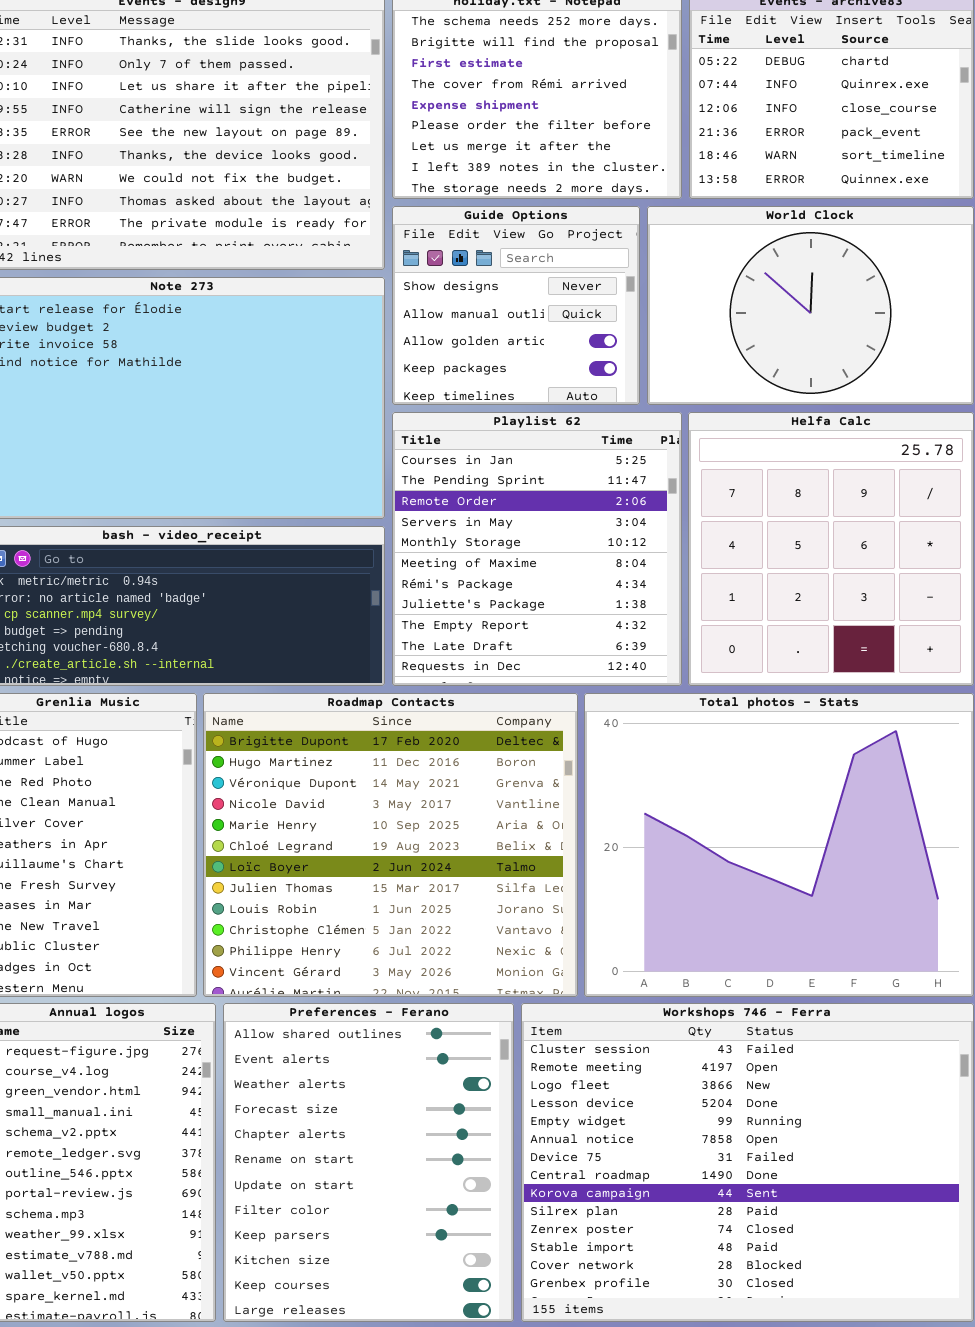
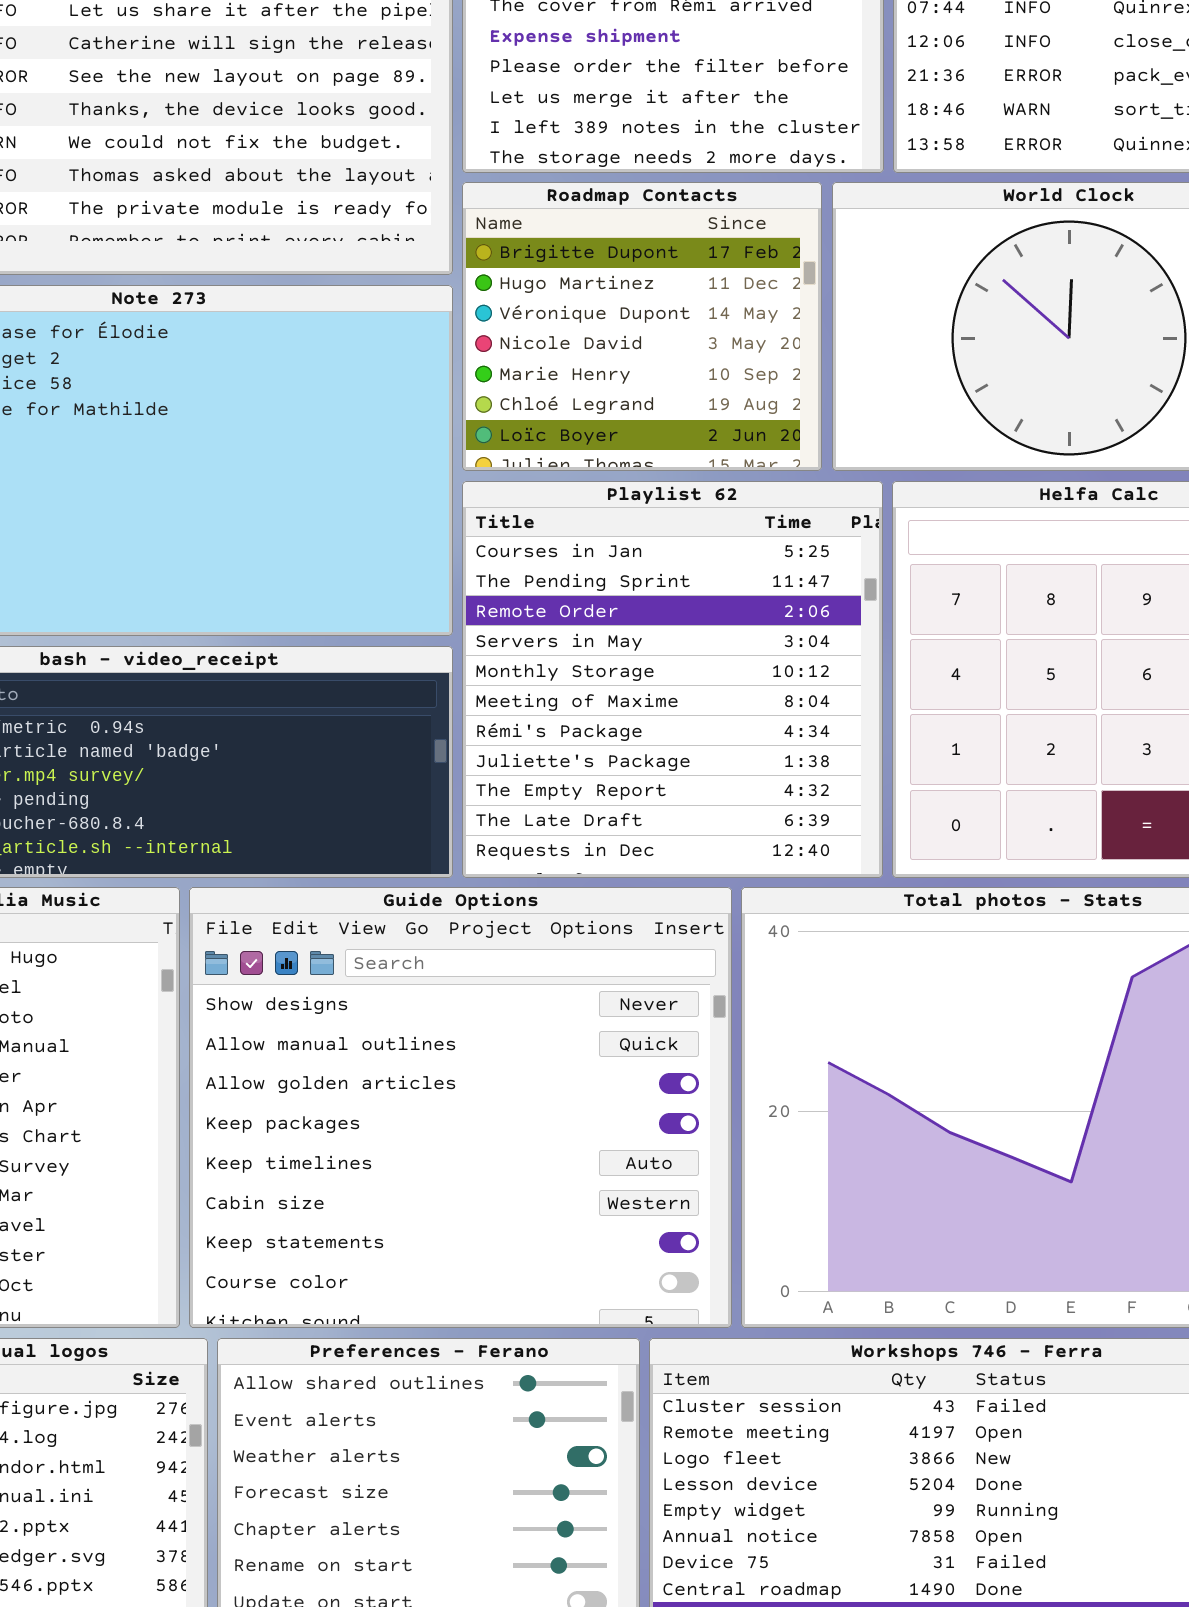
Guide Options: [392,206,640,405] -> [189,887,732,1328], moved, resized
Roadmap Contacts: [203,693,578,997] -> [462,182,822,471], moved, resized

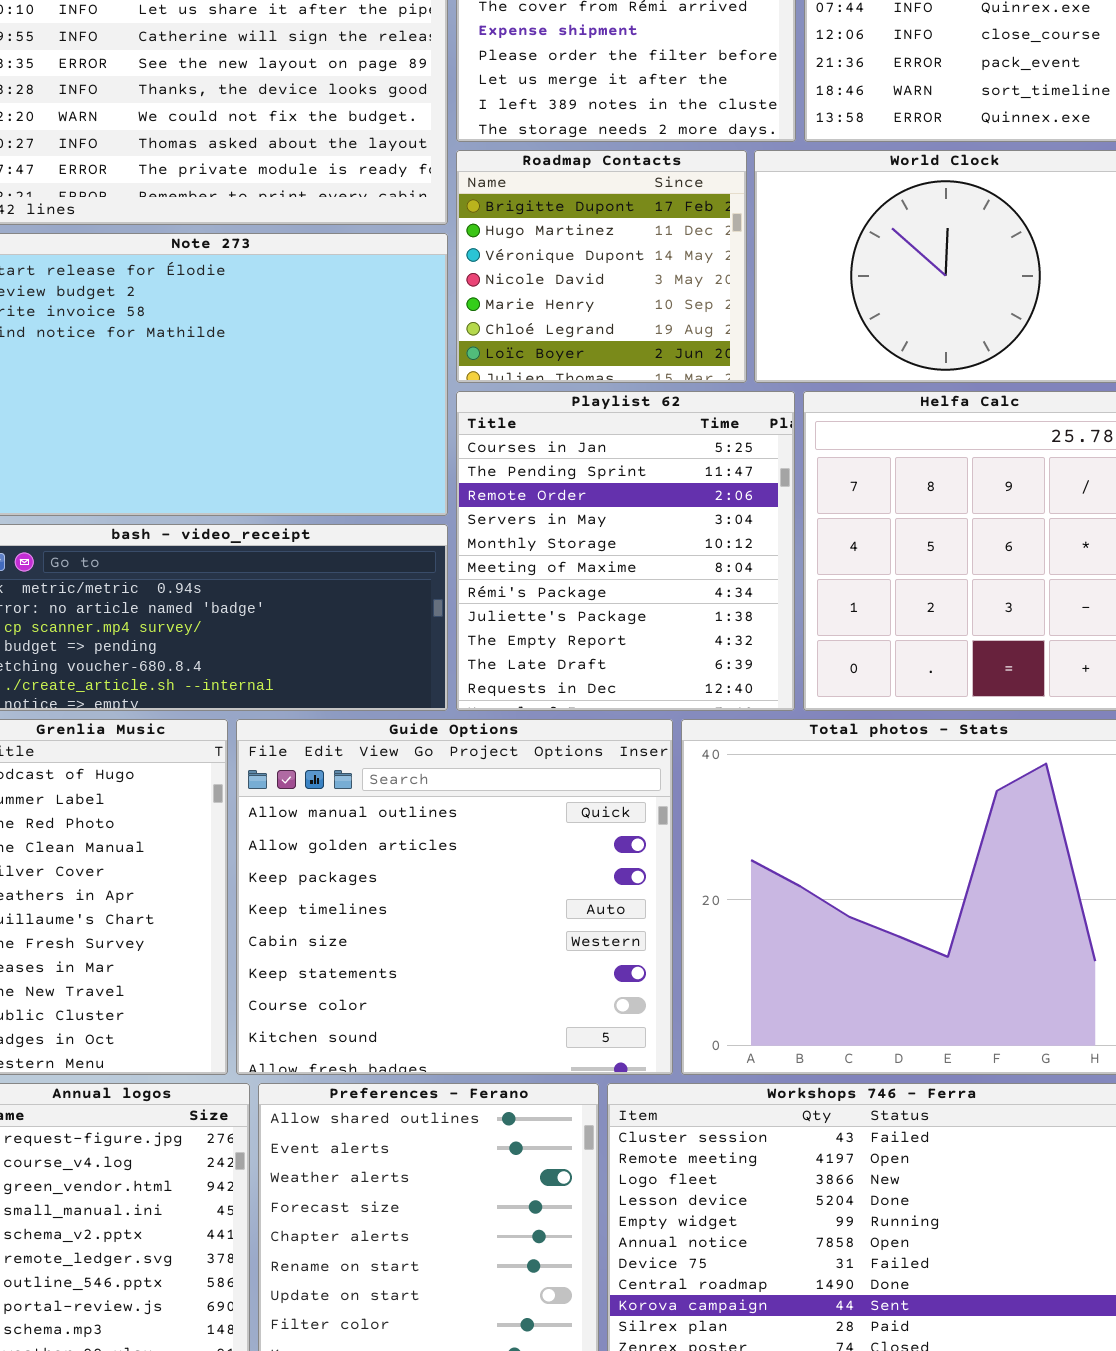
Guide Options: [189,887,732,1328] -> [236,719,673,1075], scrolled down 1 row

